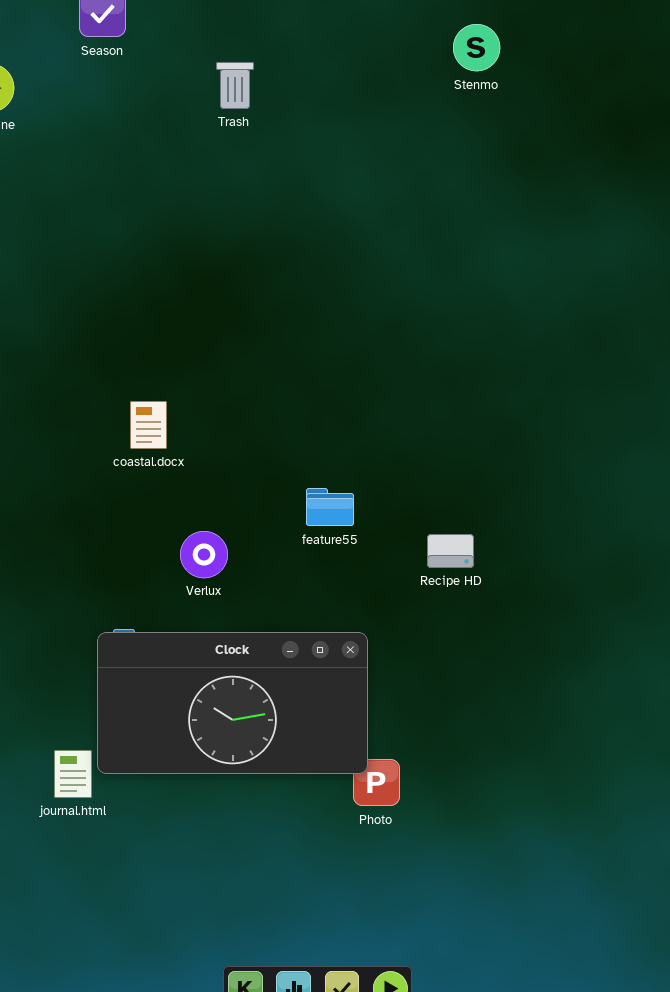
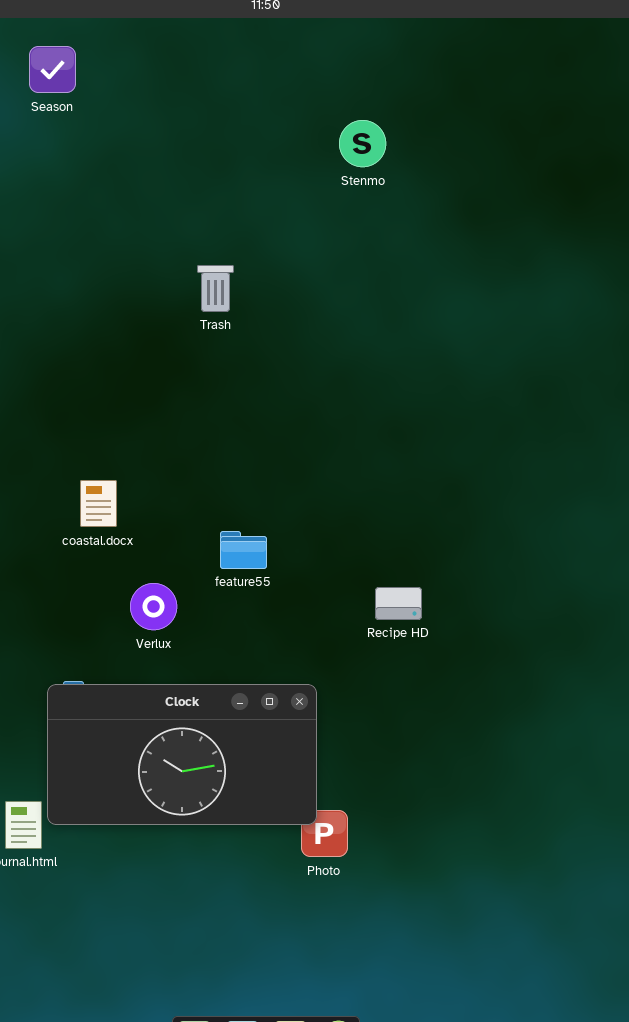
Stenmo: [453,24,500,71] -> [339,120,386,167], moved
Trash: [216,62,254,109] -> [197,265,234,312], moved
coastal.docx: [130,401,167,449] -> [80,480,117,527], moved
feature55: [306,488,354,526] -> [220,531,267,569], moved

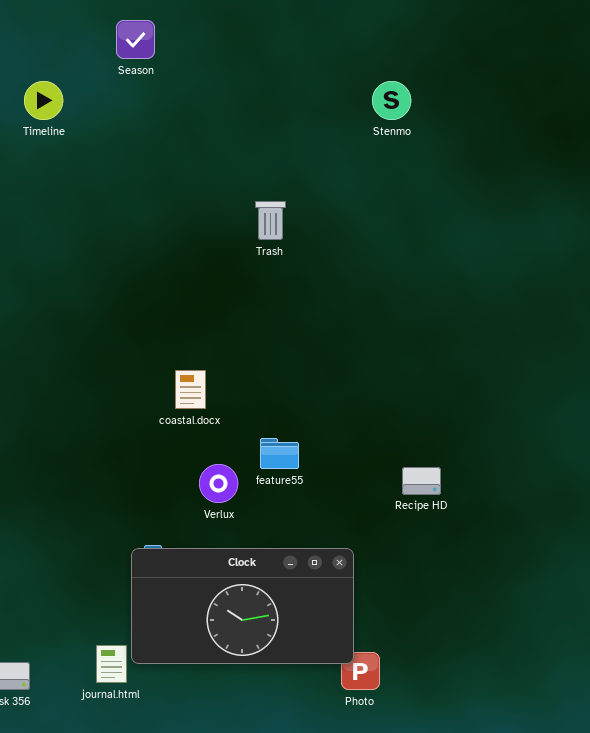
coastal.docx: [80,480,117,527] -> [175,370,206,409], moved
feature55: [220,531,267,569] -> [260,438,299,469], moved

